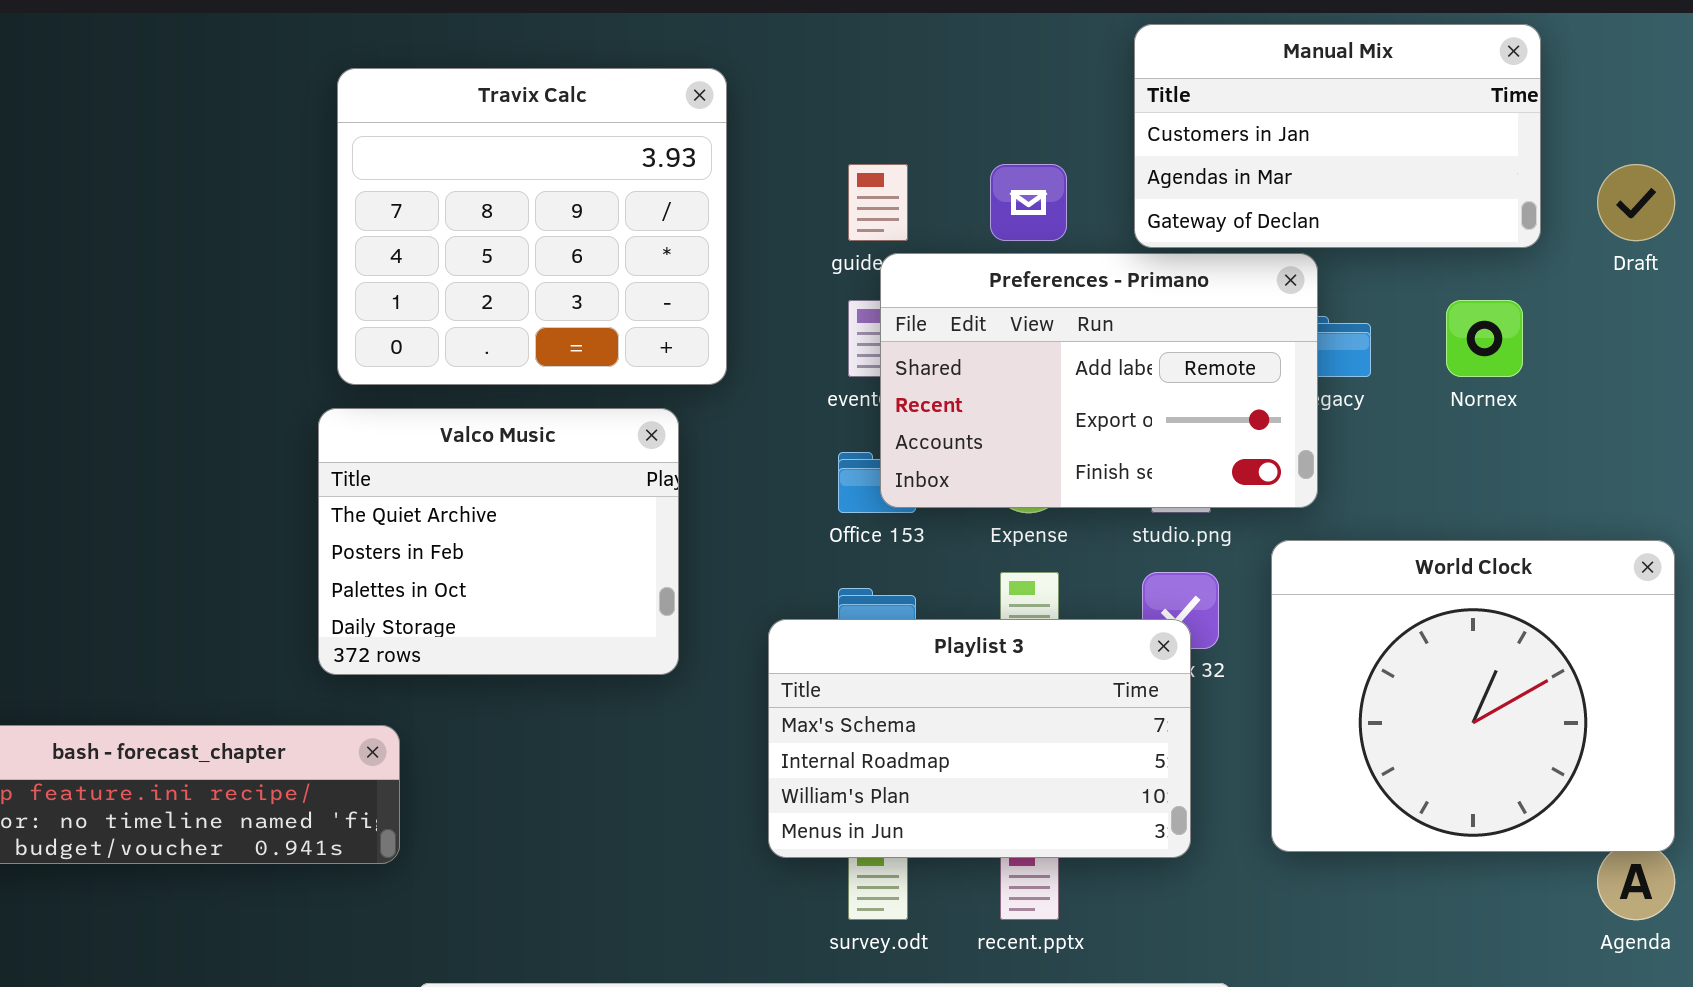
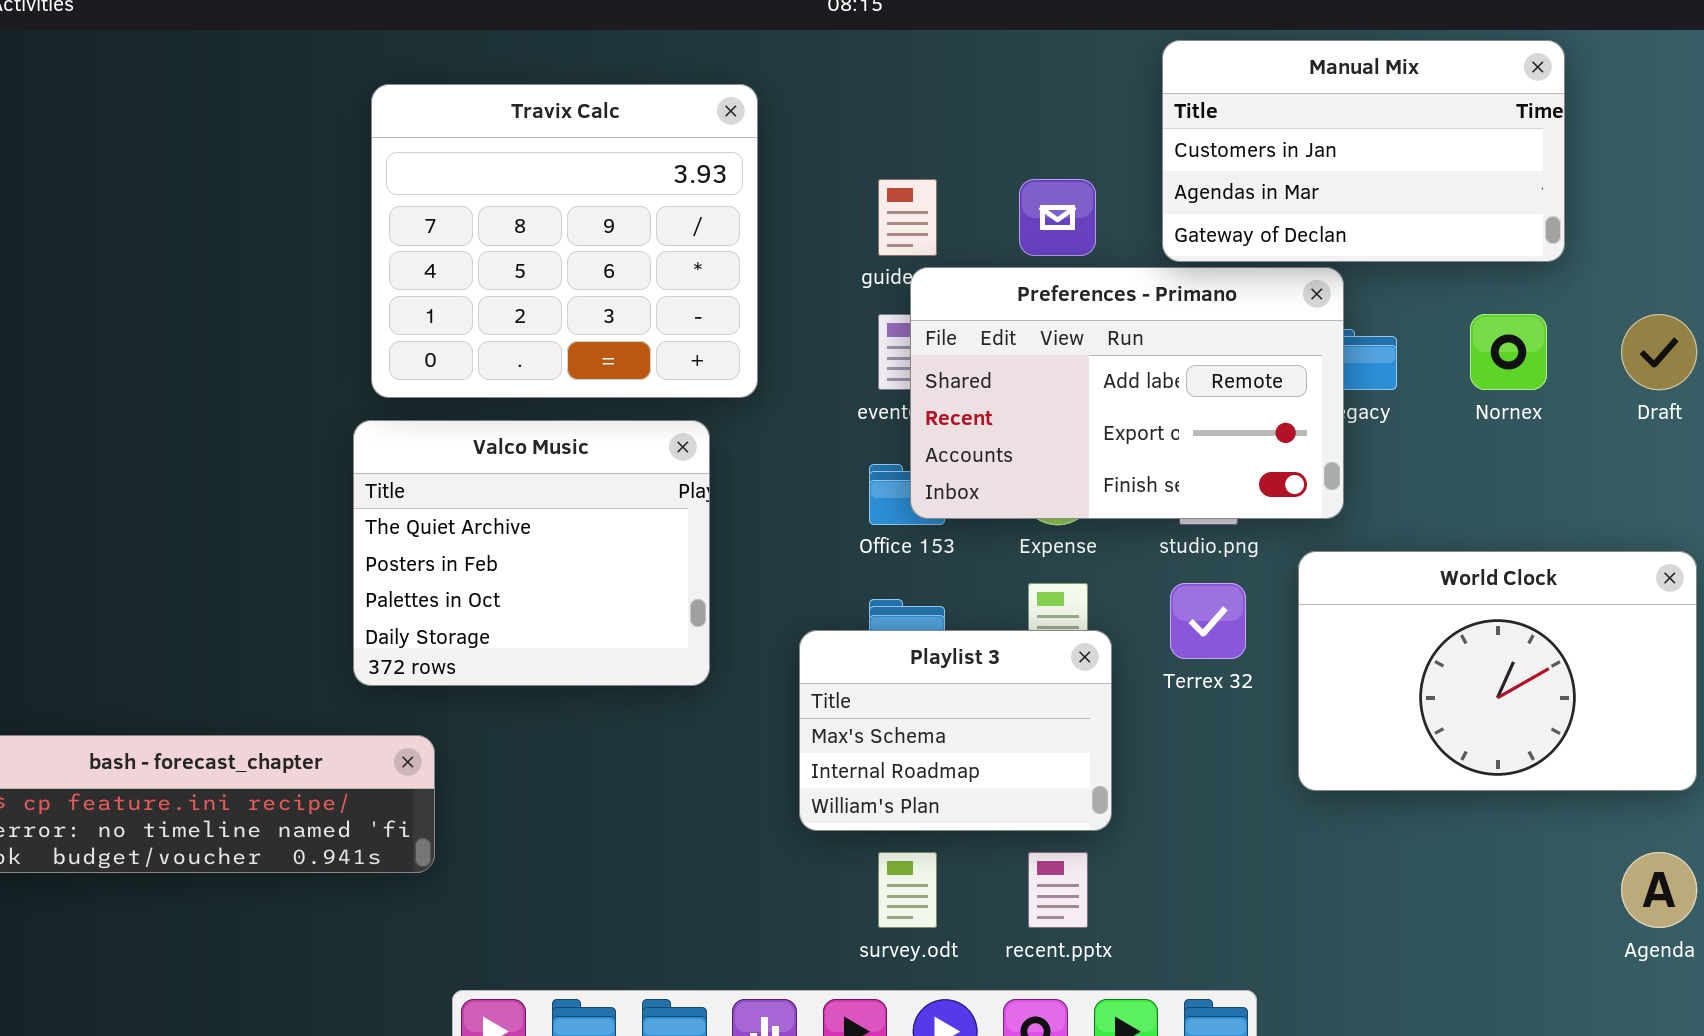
Draft: [1597,164,1675,241] -> [1621,314,1697,390], moved
World Clock: [1271,540,1675,852] -> [1298,551,1697,791], resized
Playlist 3: [768,619,1191,858] -> [799,630,1112,831], resized

